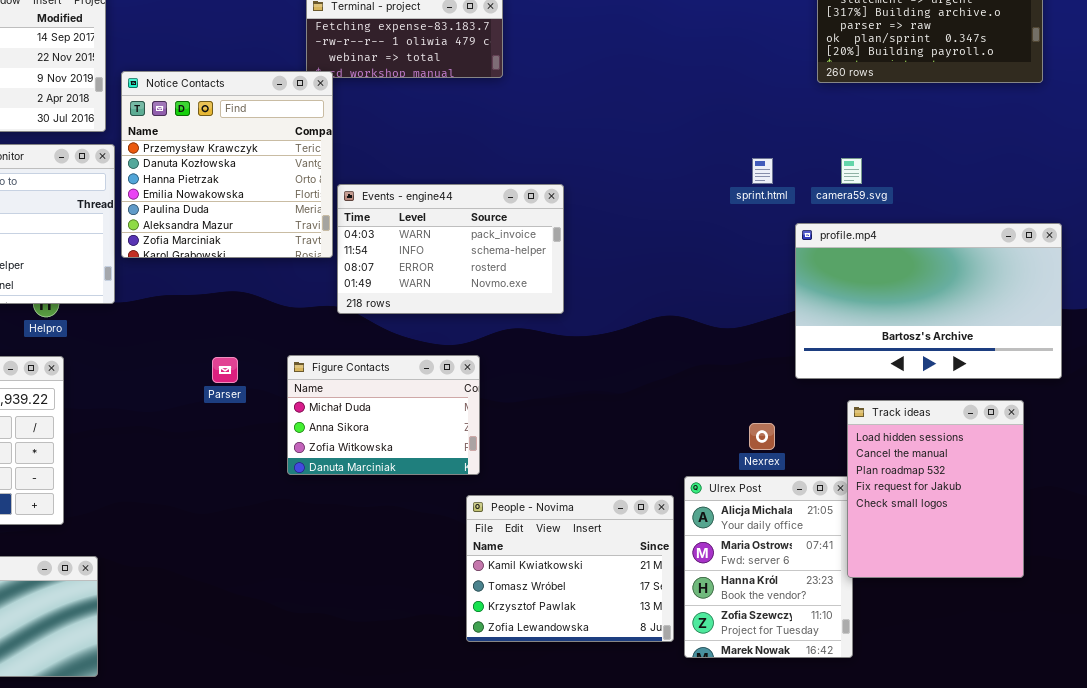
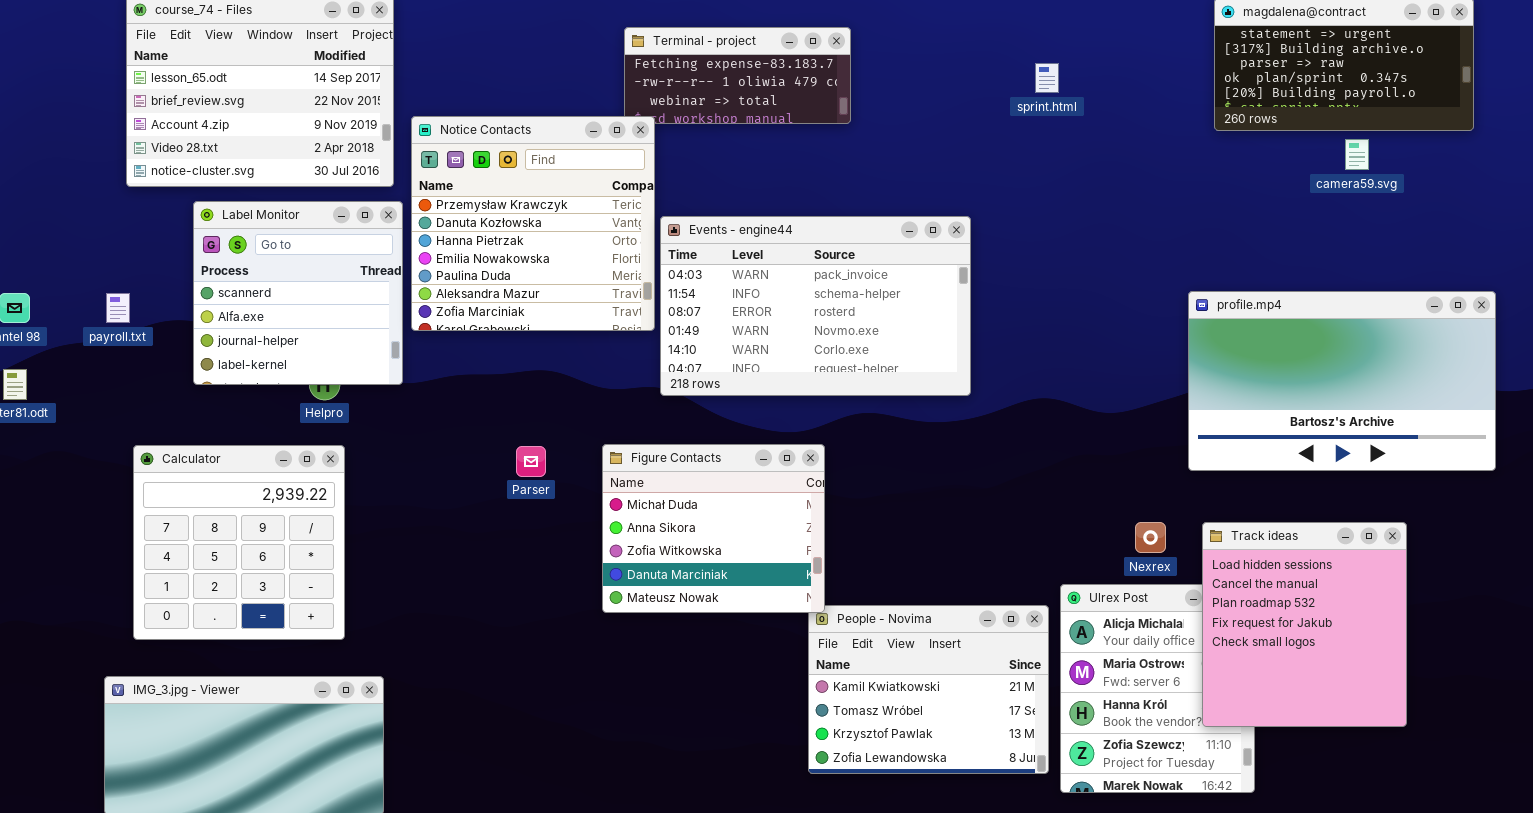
sprint.html: [752,158,773,184] -> [1035,63,1059,93], moved
camera59.svg: [841,158,862,184] -> [1345,139,1369,170], moved
Events - engine44: [337,184,564,314] -> [660,216,971,396], resized
Figure Contacts: [287,355,480,475] -> [602,444,825,613], resized
Track ideas: [847,400,1024,578] -> [1202,522,1407,727], moved

